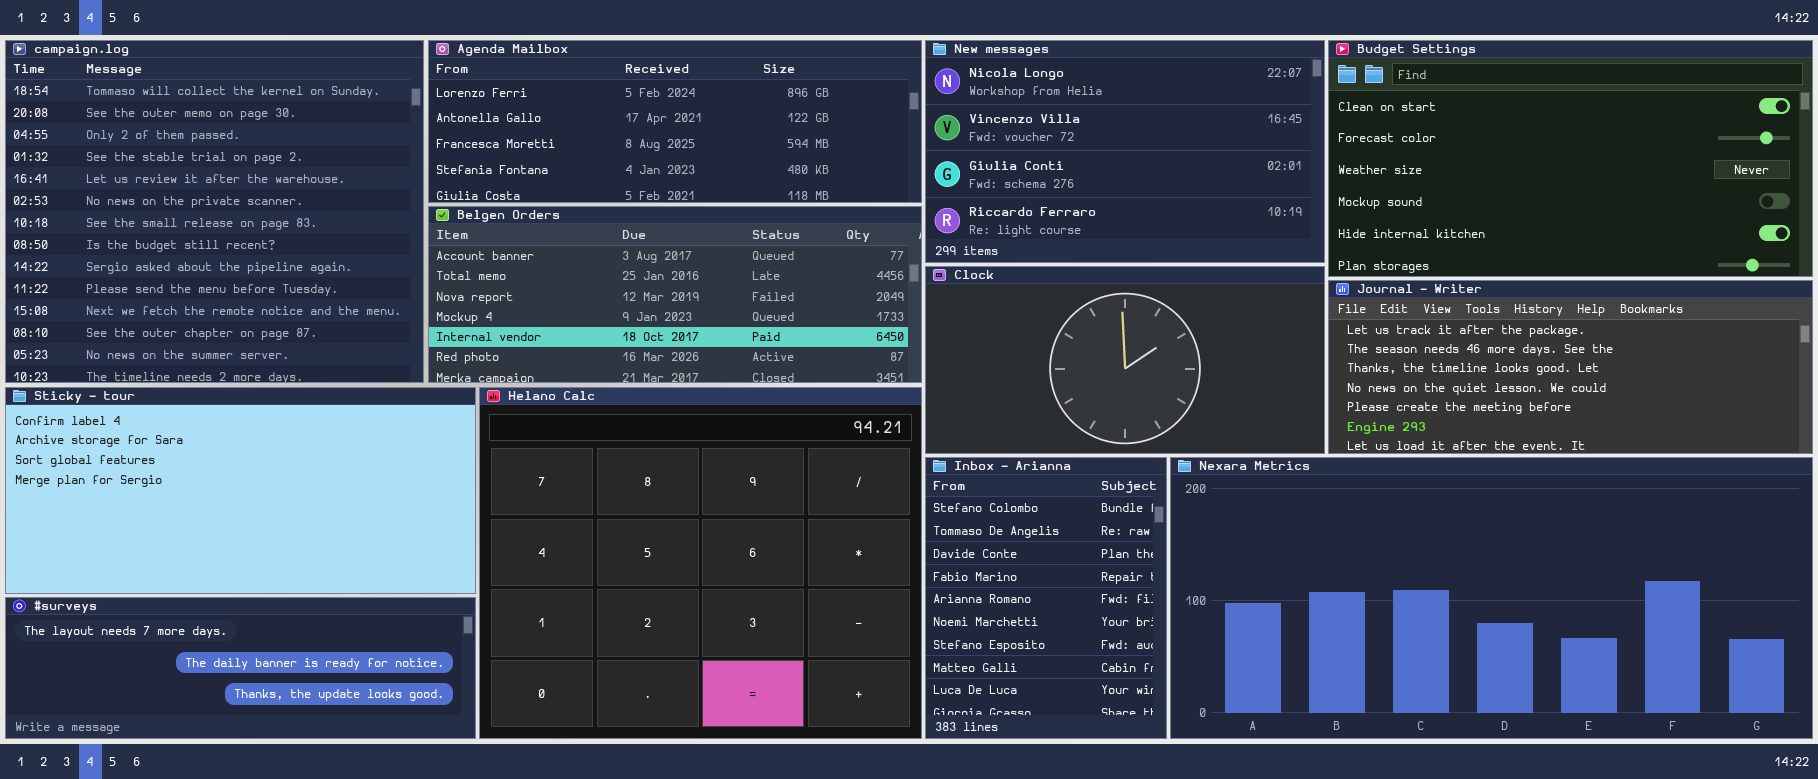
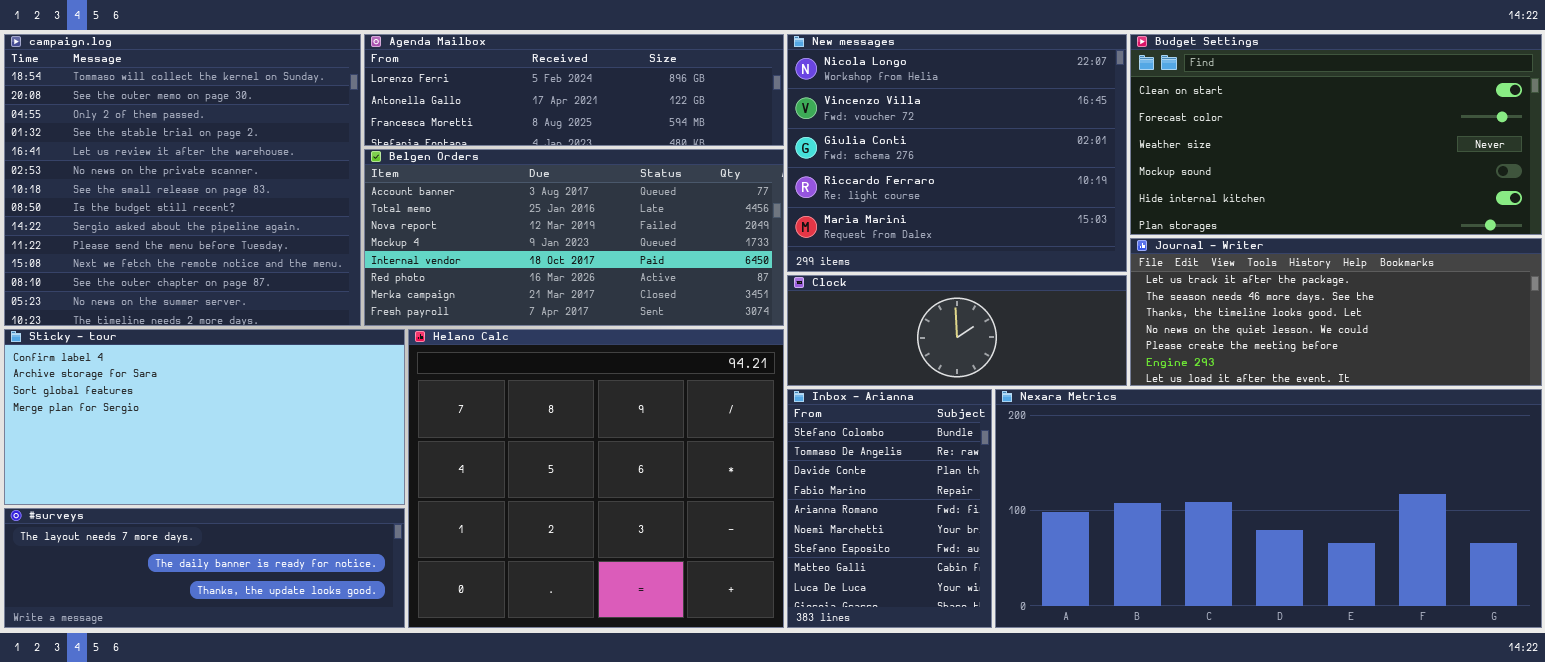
Agenda Mailbox: [428,40,922,203] -> [364,34,784,146], resized
New messages: [925,40,1325,263] -> [787,34,1127,272], resized
Belgen Orders: [428,206,922,383] -> [364,149,784,326], resized
Clock: [925,266,1325,454] -> [787,275,1127,386], resized

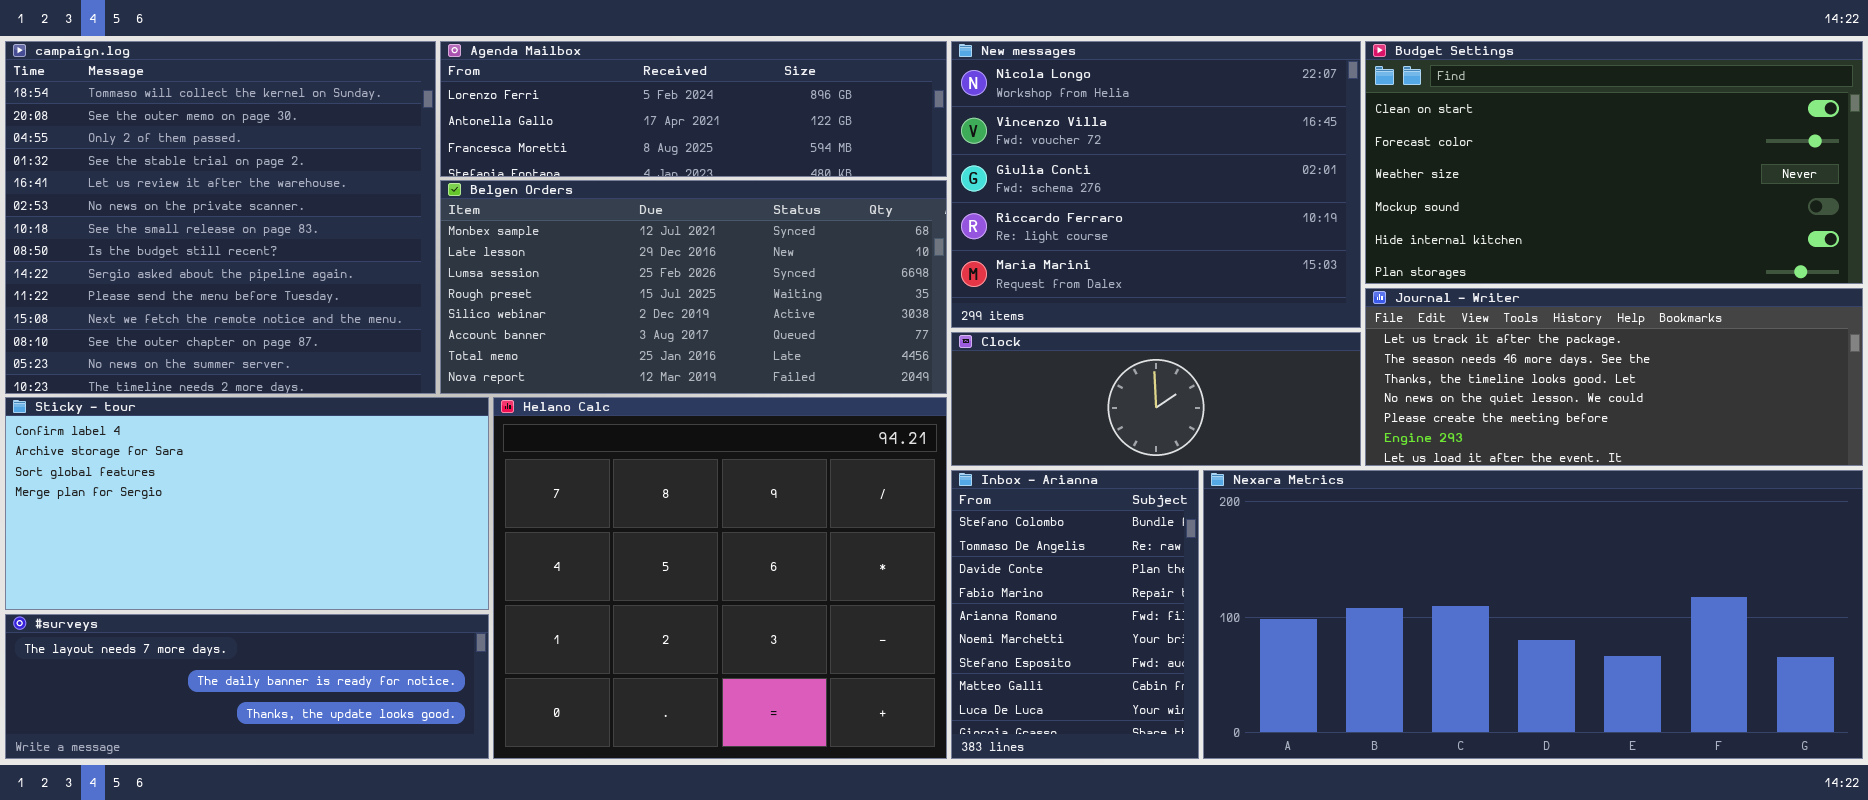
Belgen Orders: [364,149,784,326] -> [440,180,947,394], scrolled up 5 rows

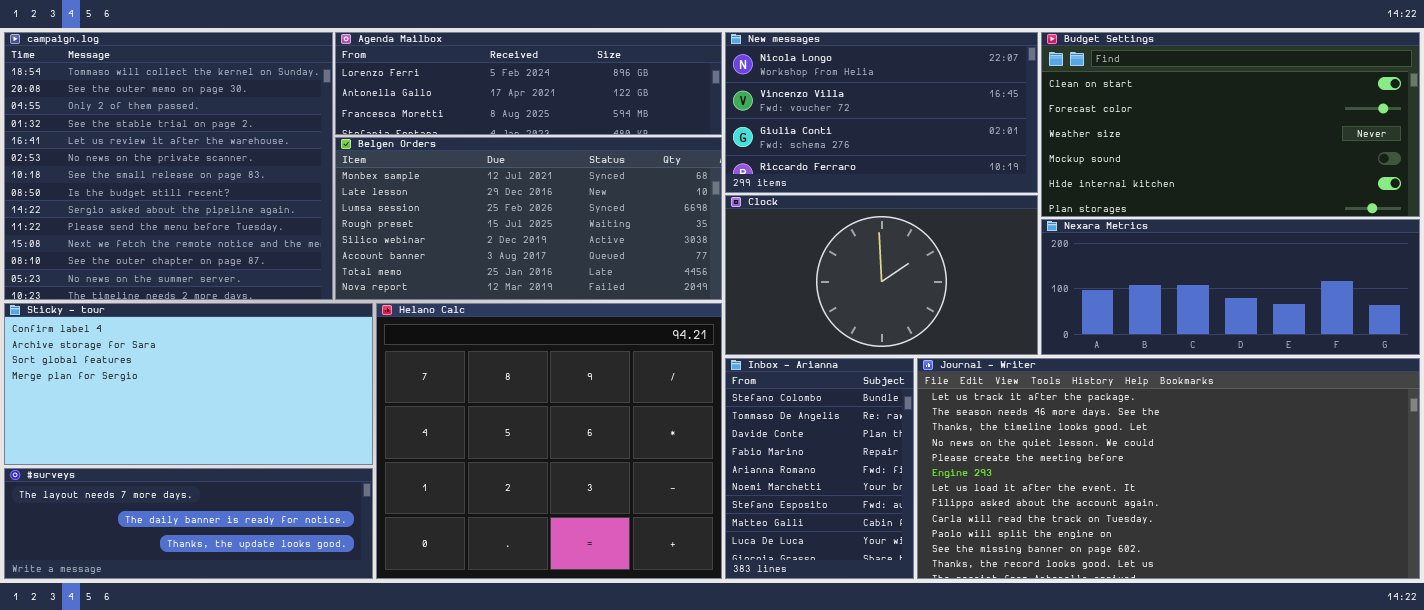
New messages: [951,41,1361,328] -> [725,32,1038,193], resized
Journal - Writer: [1365,288,1863,466] -> [917,358,1420,579], moved, resized
Clock: [951,332,1361,466] -> [725,195,1038,355], resized
Nexara Metrics: [1203,470,1863,759] -> [1041,219,1420,355], moved, resized

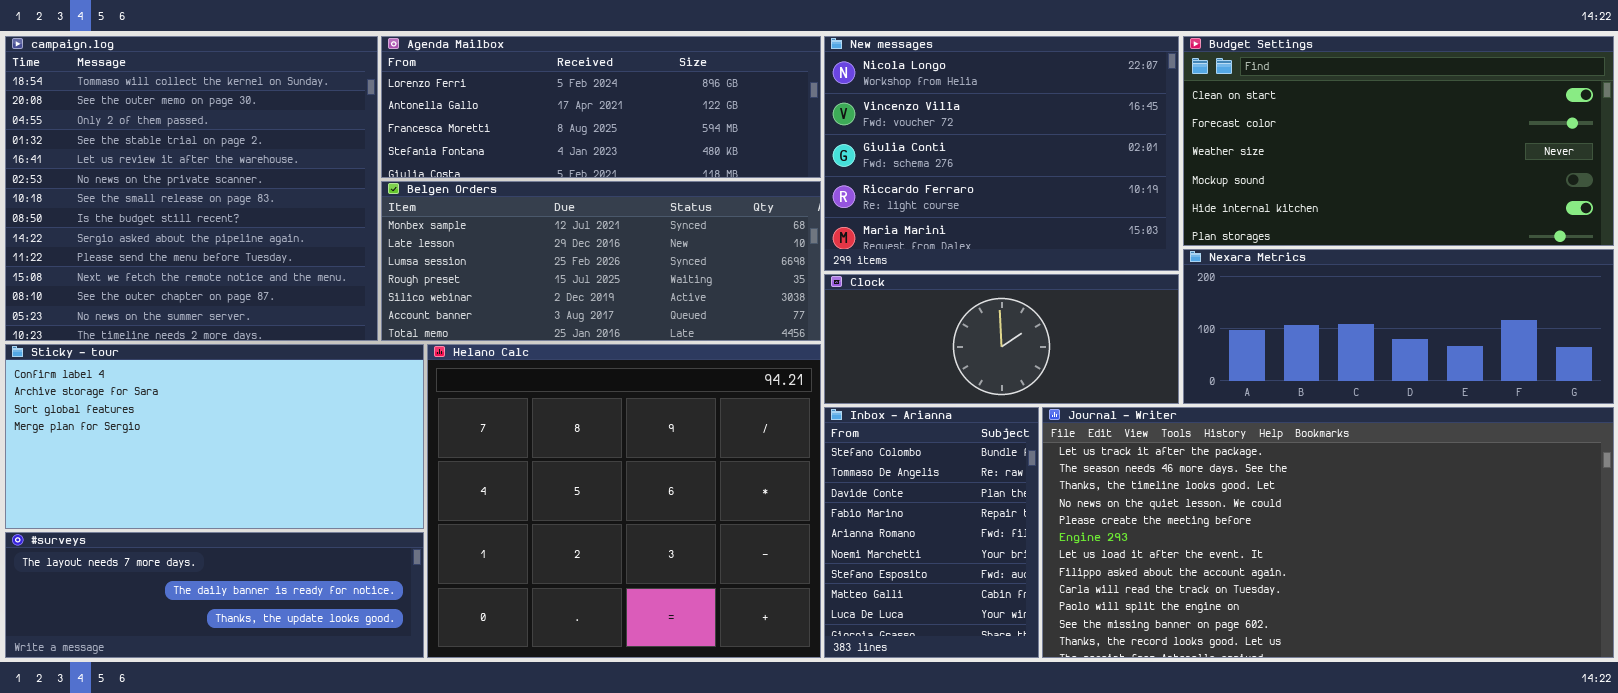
Agenda Mailbox: [335,32,722,135] -> [381,36,821,178], resized
New messages: [725,32,1038,193] -> [824,36,1179,271], resized
Belgen Orders: [335,137,722,300] -> [381,181,821,341], resized
Clock: [725,195,1038,355] -> [824,274,1179,404], resized

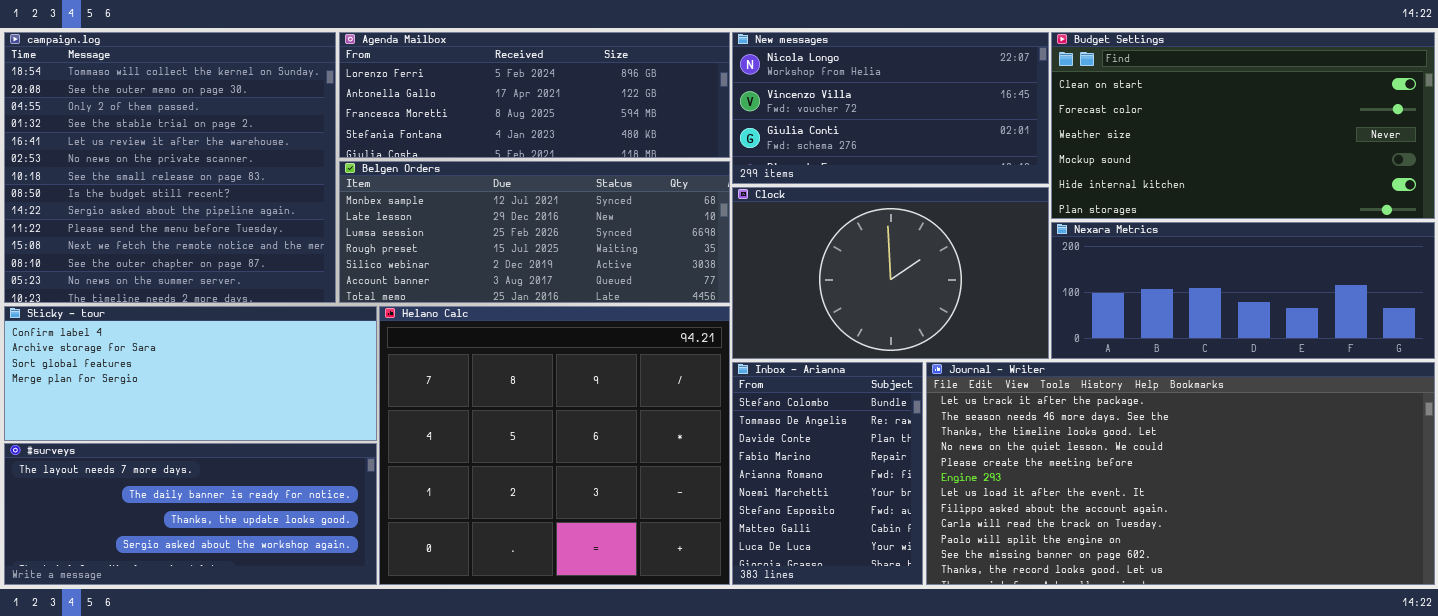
New messages: [824,36,1179,271] -> [732,32,1049,184], resized
Clock: [824,274,1179,404] -> [732,187,1049,359], resized
Sticky - tour: [5,344,424,529] -> [4,306,377,441], resized
#surveys: [5,532,424,658] -> [4,443,377,585], resized

